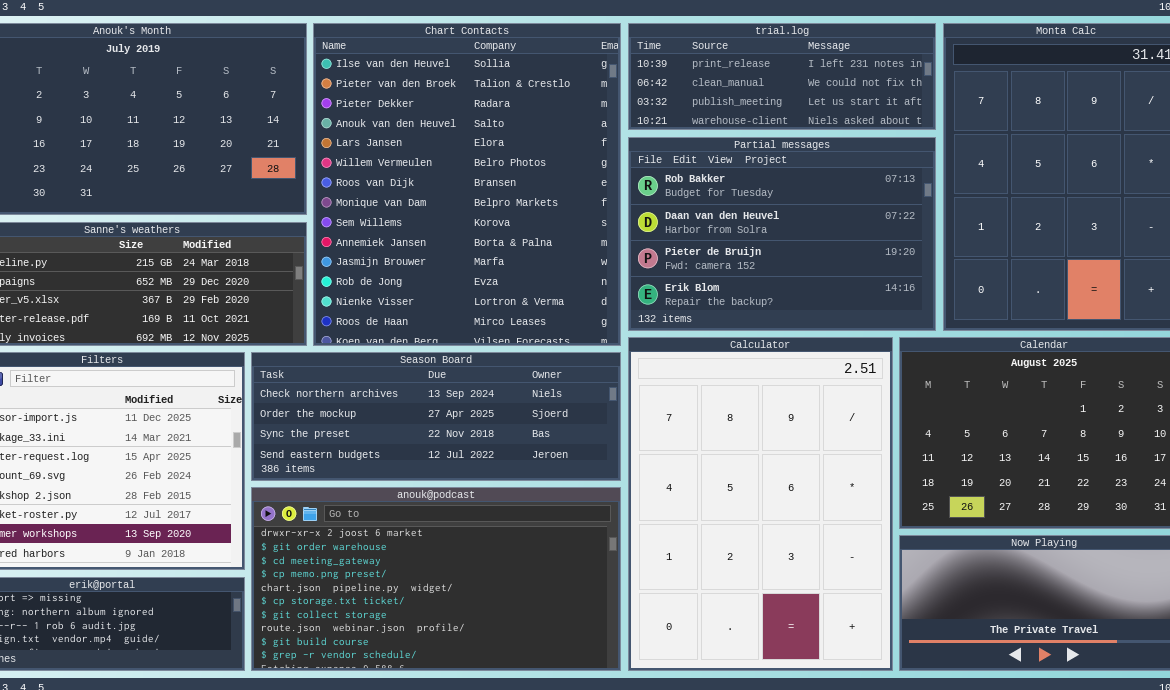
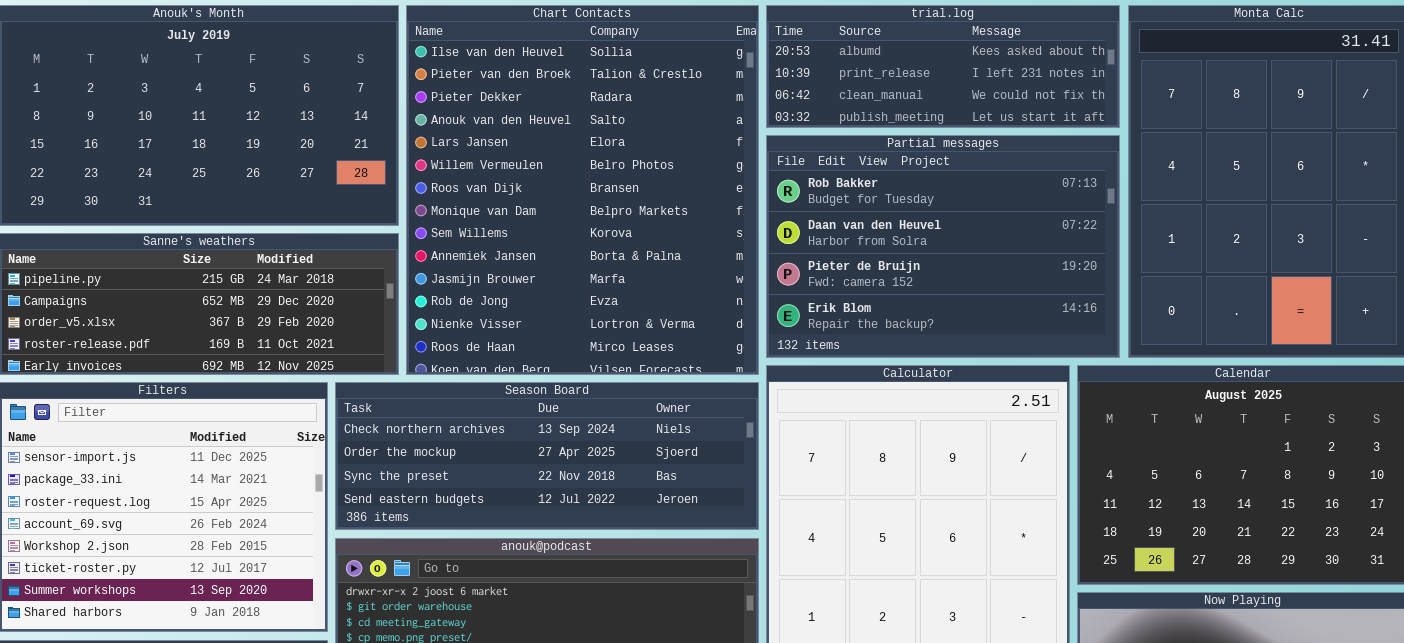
trial.log: [628,23,936,130] -> [766,5,1120,128], scrolled up 1 row

